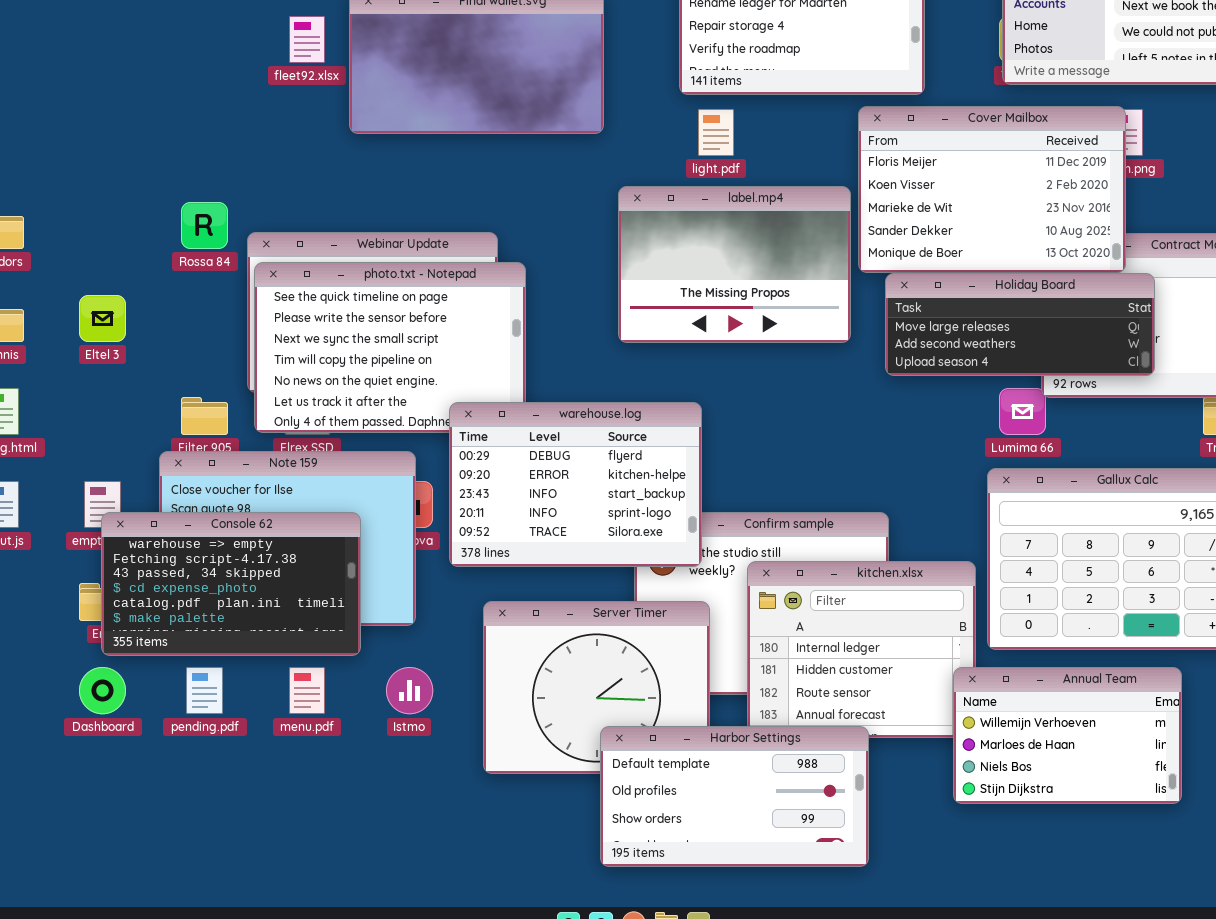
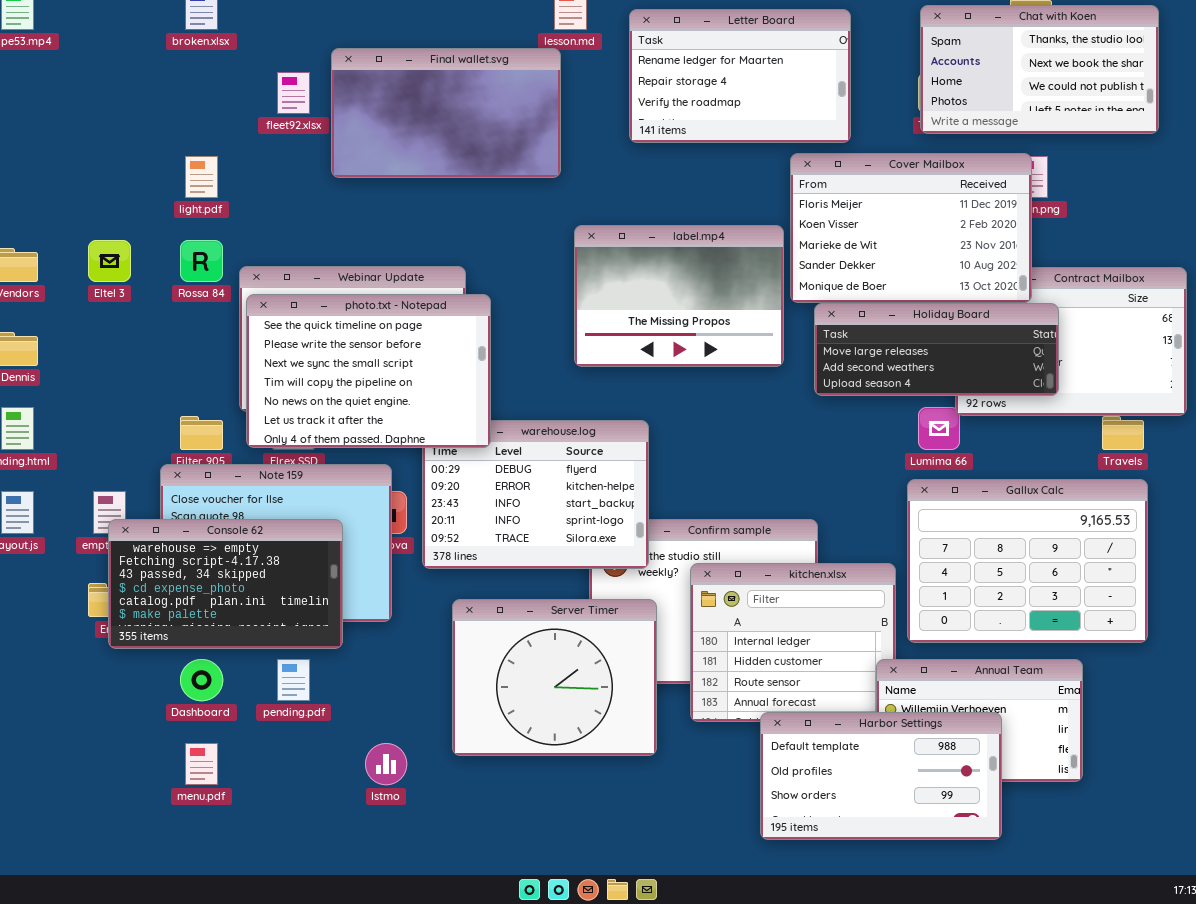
light.pdf: [698,109,734,156] -> [185,156,218,198], moved
photo.txt - Notepad: [254,262,526,433] -> [246,294,491,448], raised
Eltel 3: [79,295,126,342] -> [88,240,131,282], moved
Dashboard: [79,667,126,714] -> [180,659,223,701], moved
pending.pdf: [186,667,223,714] -> [277,659,310,701], moved
menu.pdf: [289,667,325,714] -> [185,743,218,785], moved
Istmo: [386,667,433,714] -> [365,743,407,785], moved
Harbor Settings: [600,726,869,867] -> [760,712,1002,840], moved

